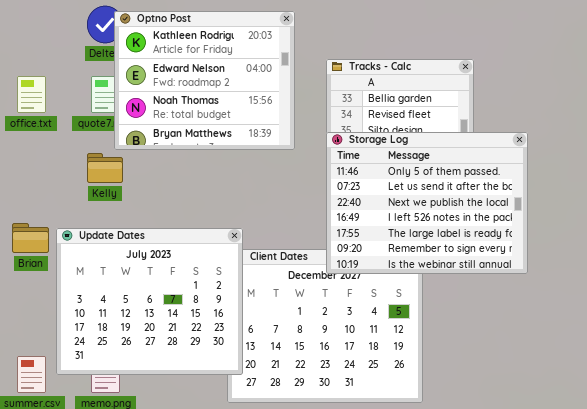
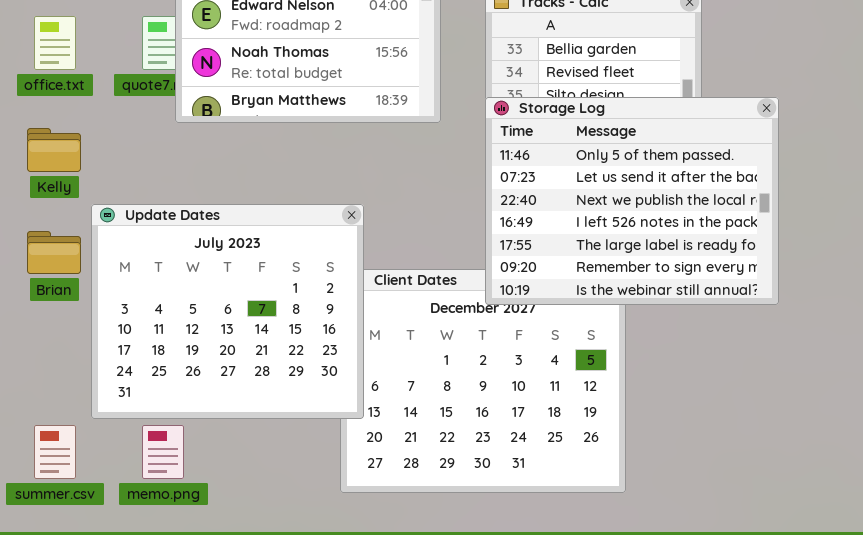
Kelly: [87,153,123,183] -> [27,128,81,172], moved
Update Dates: [56,228,243,375] -> [91,204,364,419], moved

